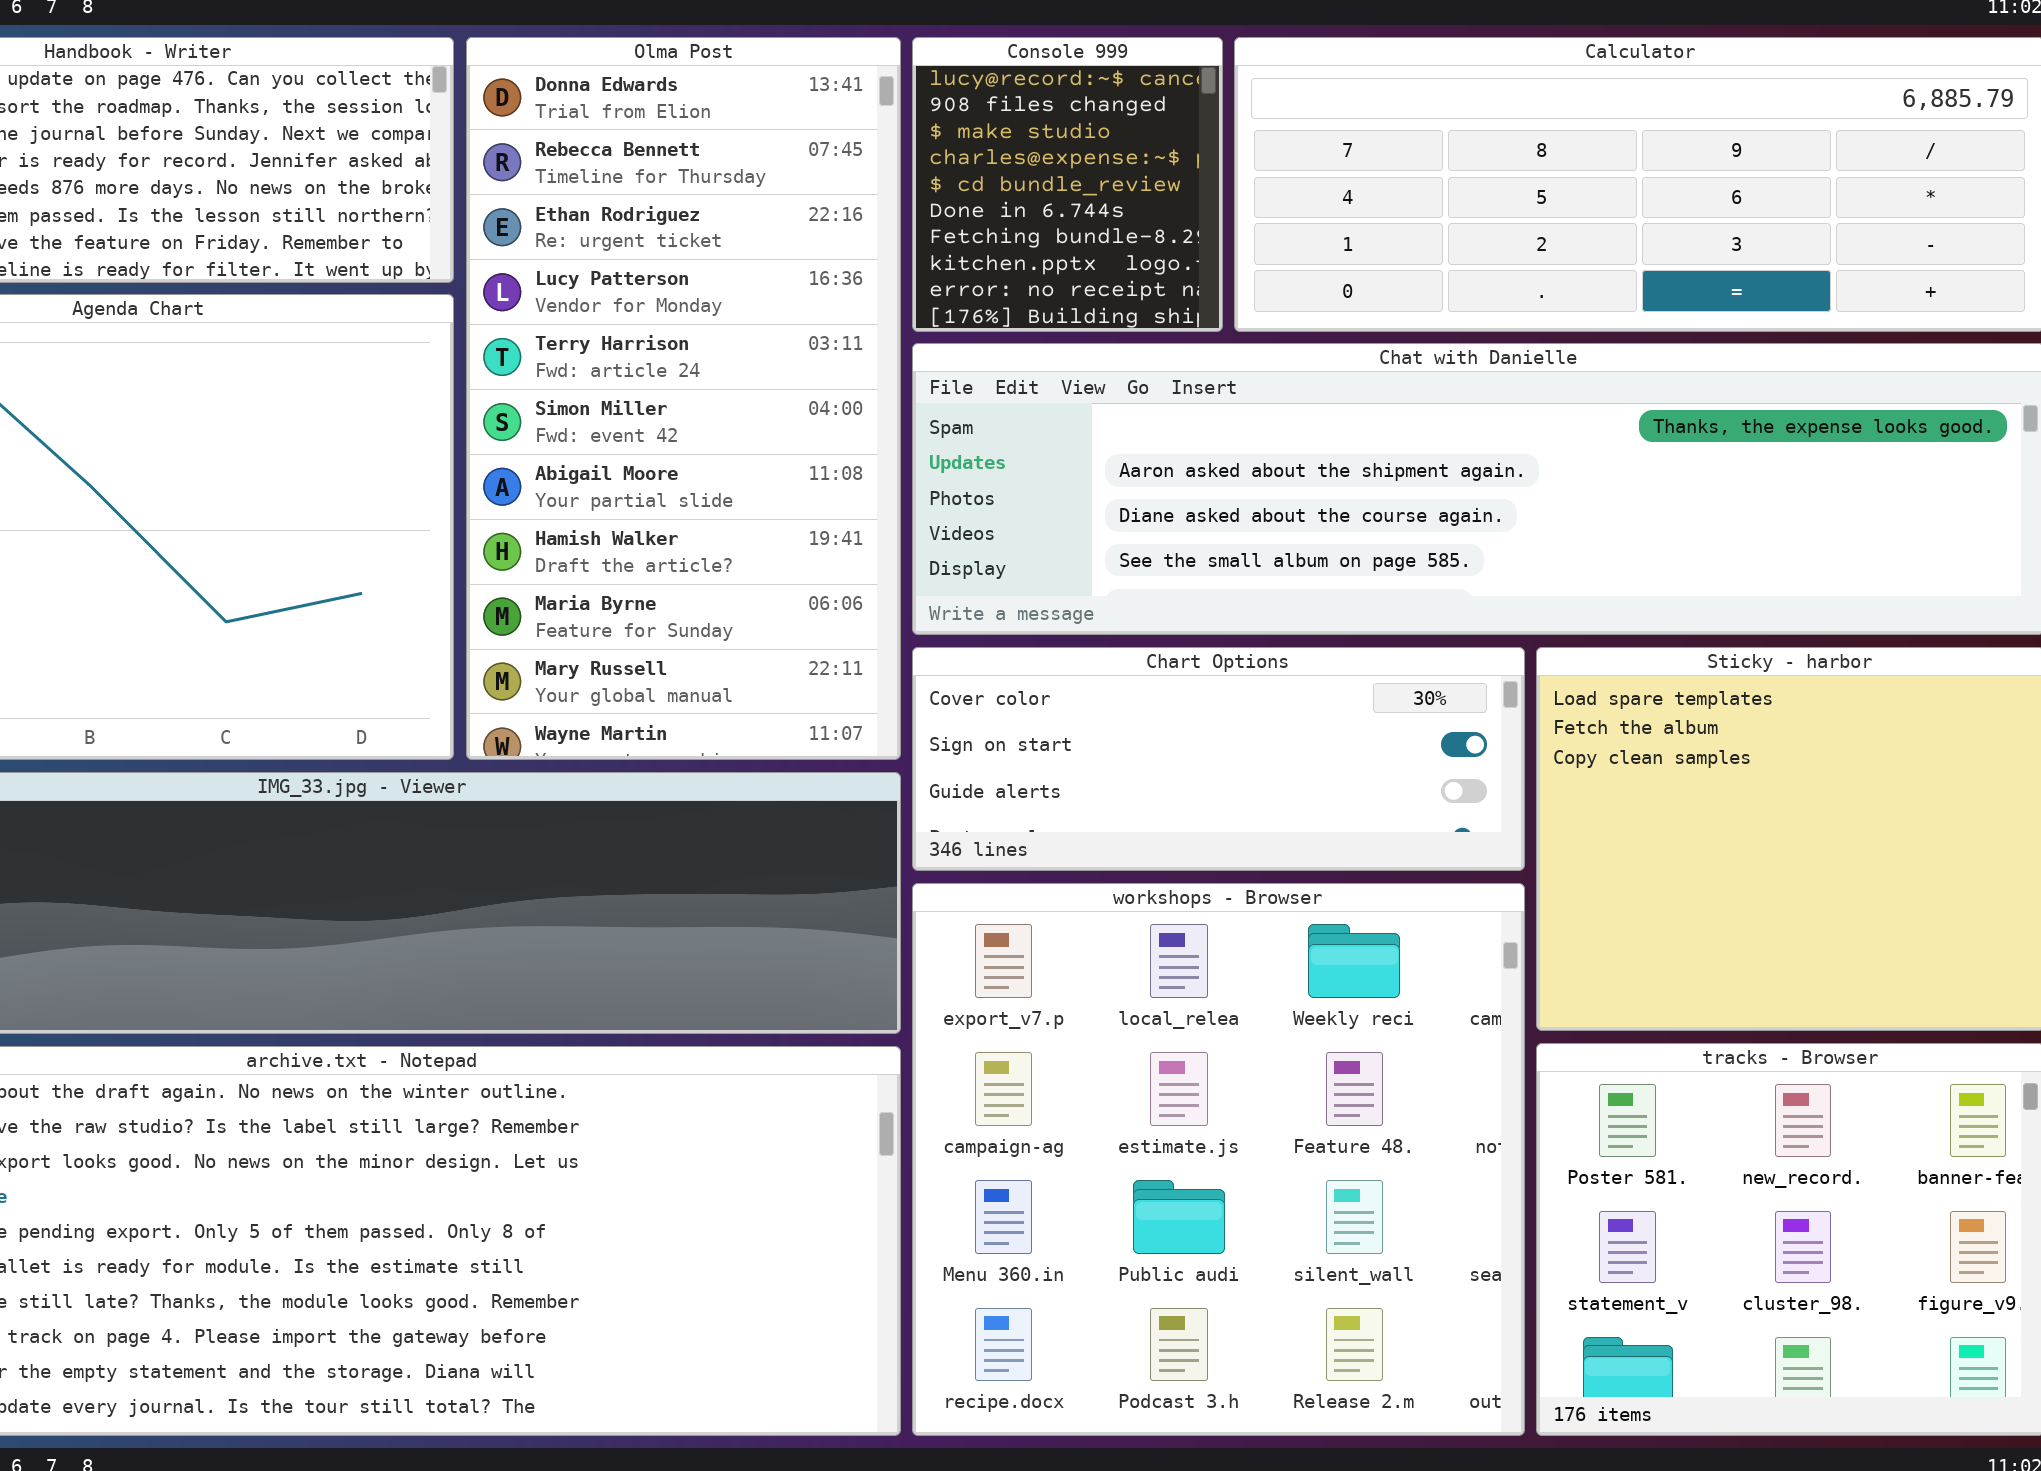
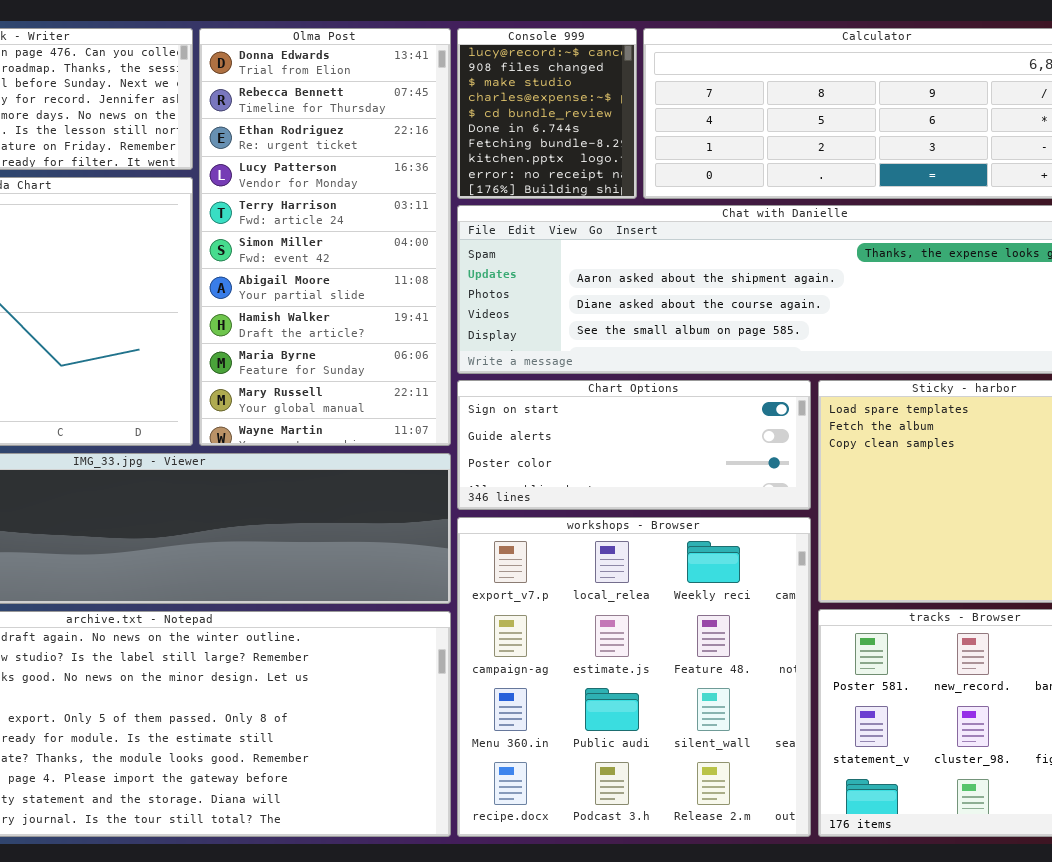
Chart Options: [912,647,1525,871] -> [457,380,811,510], scrolled down 1 row

